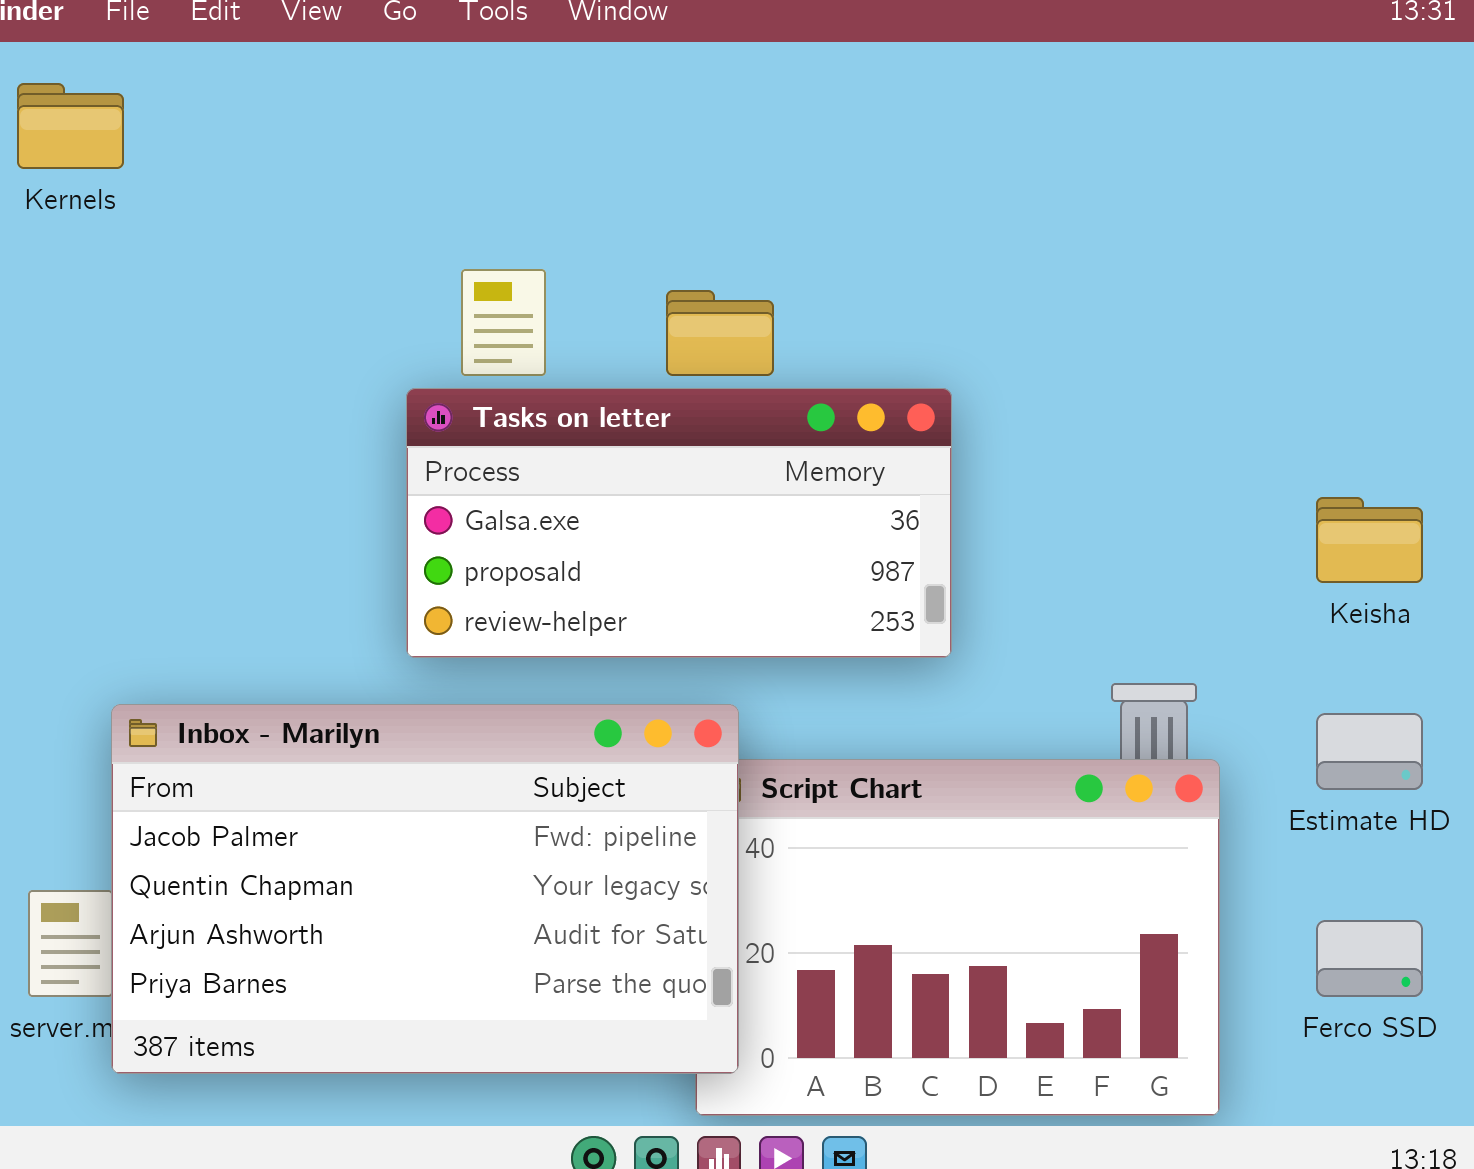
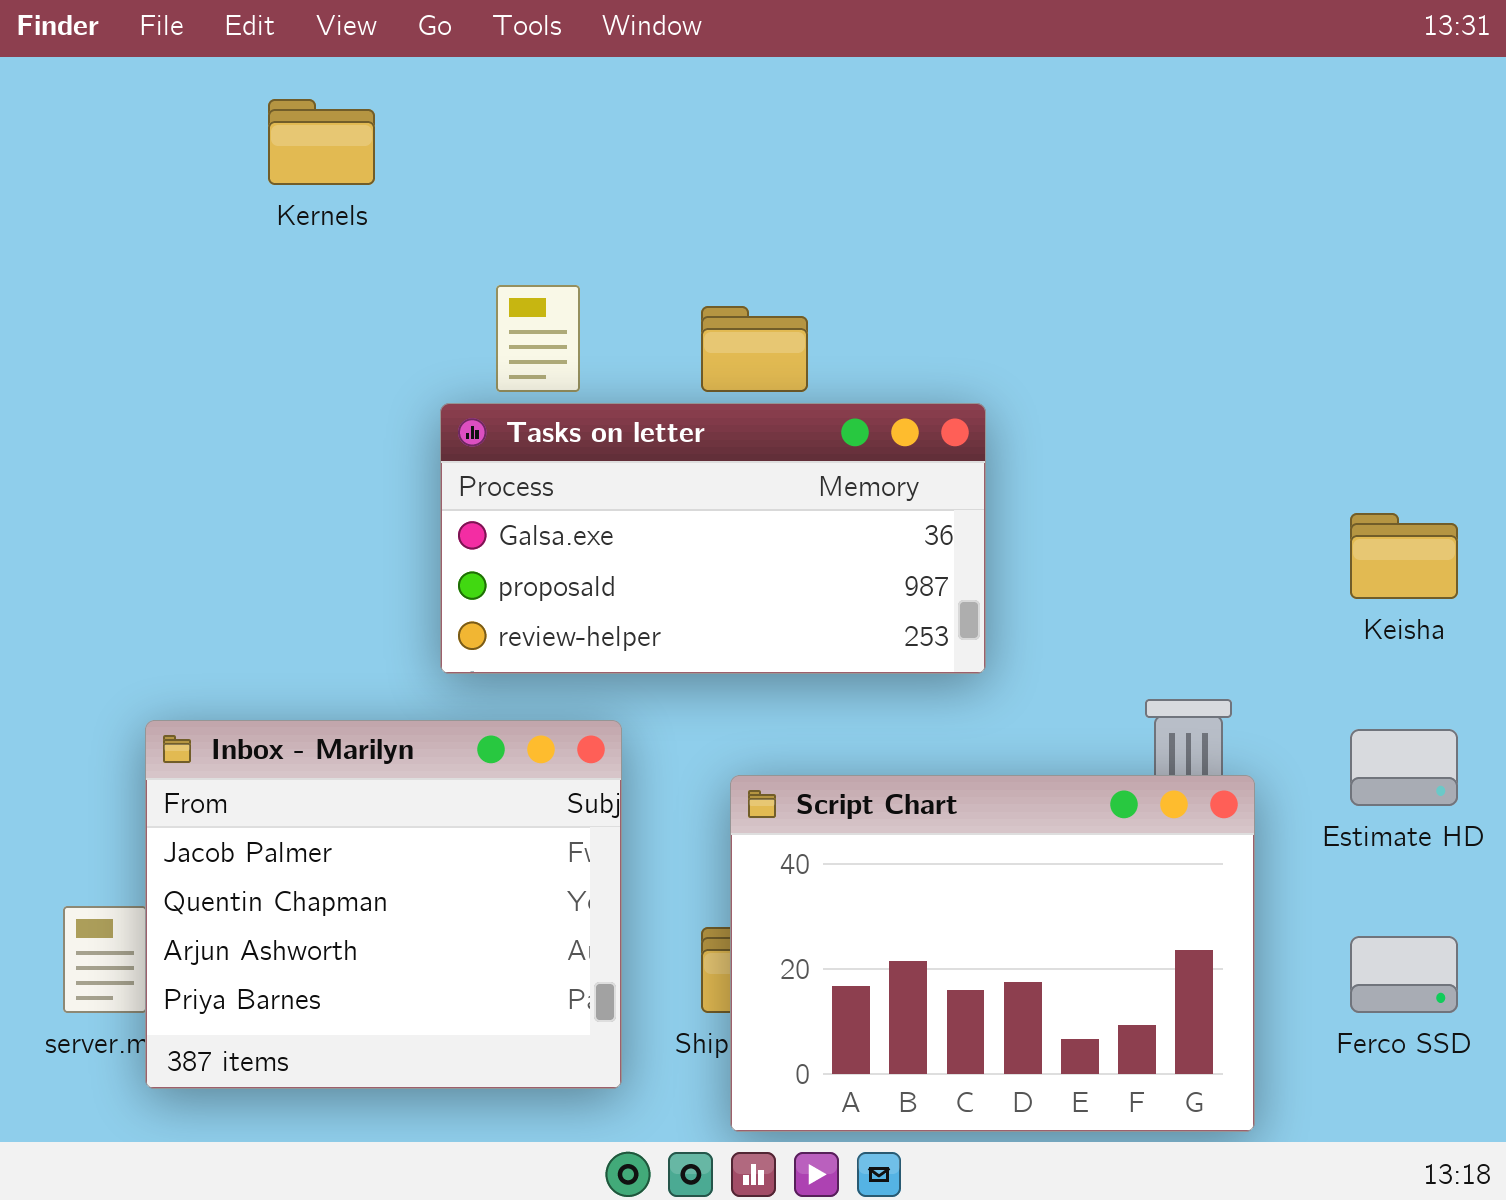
Kernels: [17,83,124,169] -> [268,99,375,185], moved
Inbox - Marilyn: [111,704,739,1074] -> [145,720,622,1089], resized

